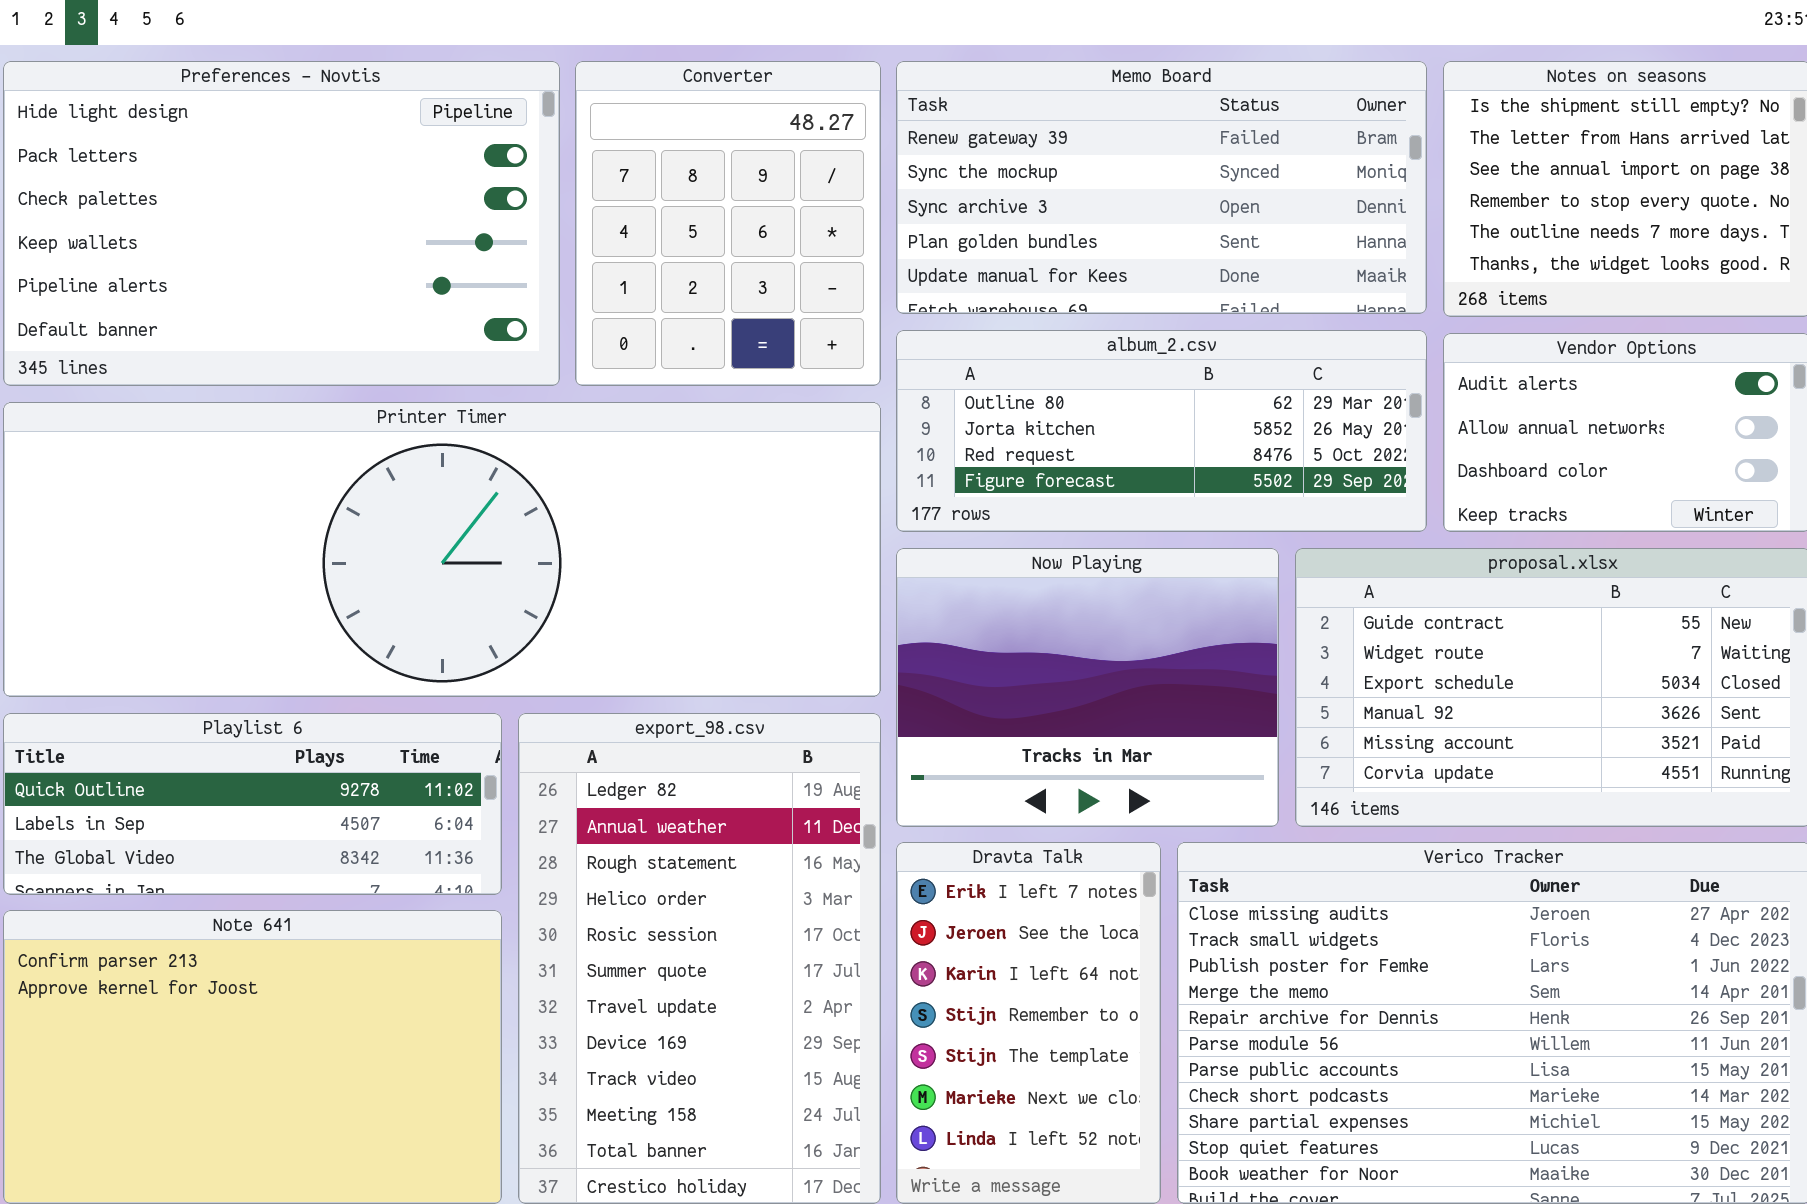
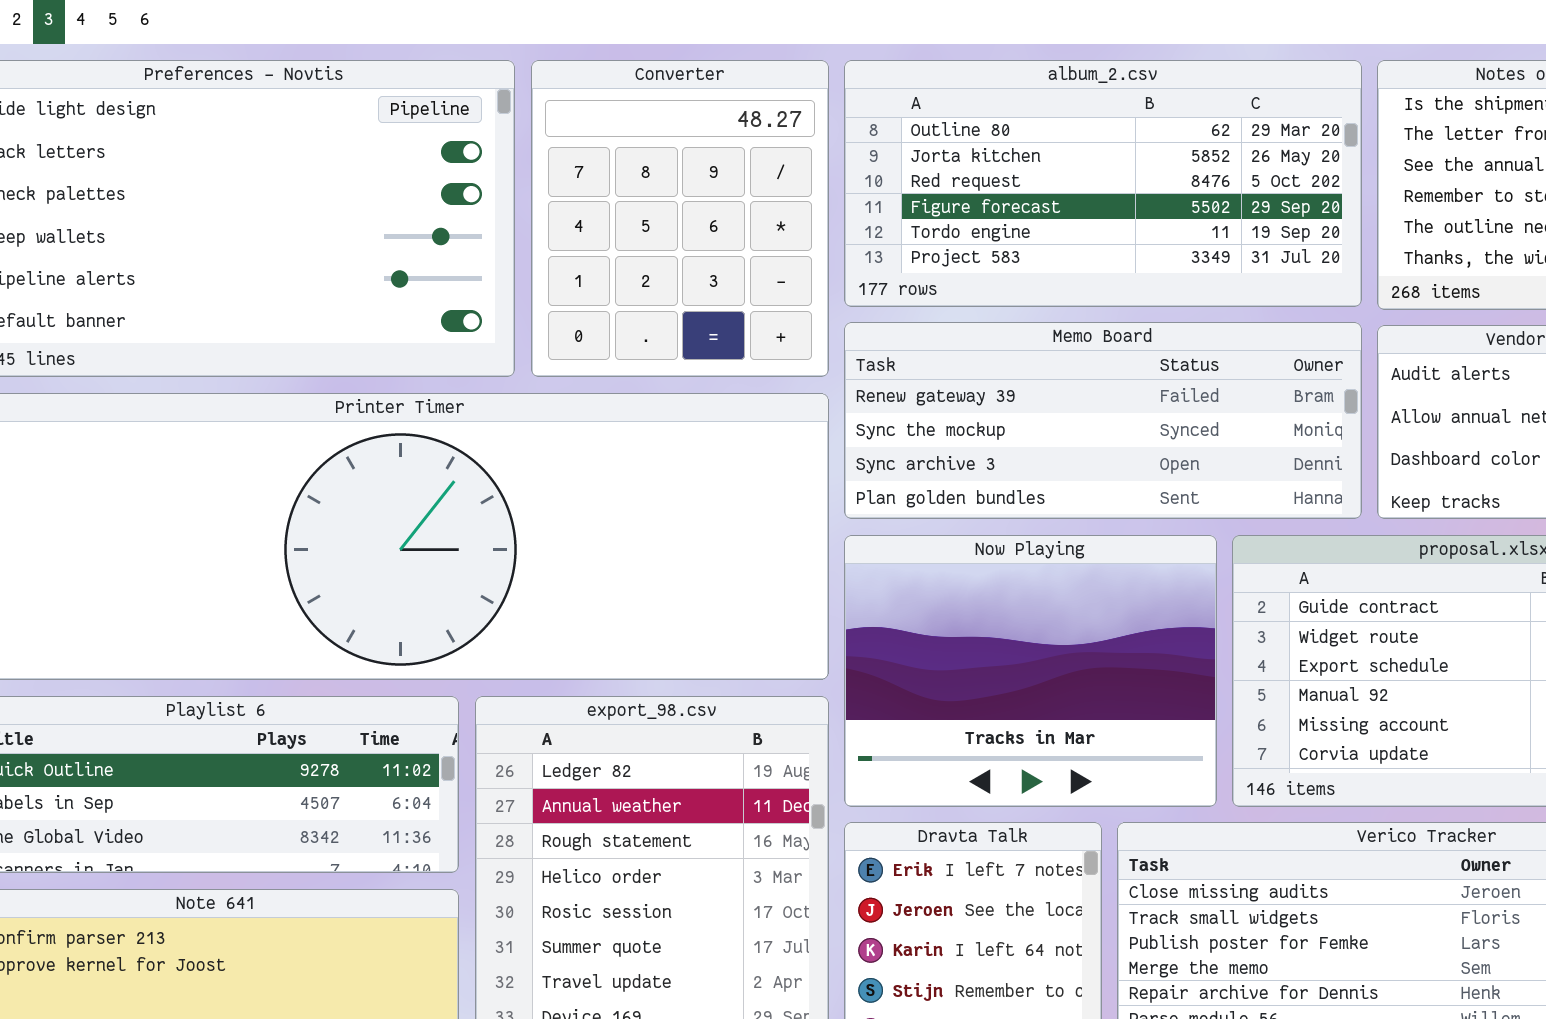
Memo Board: [896,61,1427,314] -> [844,322,1362,519], moved, resized
album_2.csv: [896,330,1427,532] -> [844,60,1362,307], moved, resized

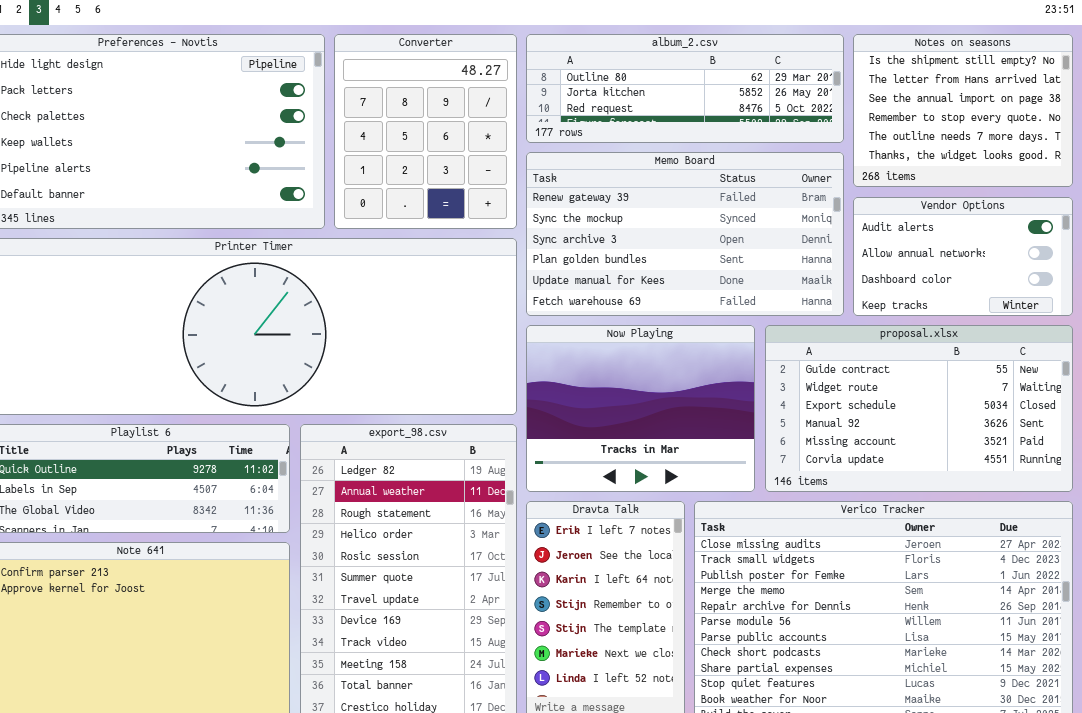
album_2.csv: [844,60,1362,307] -> [526,34,844,143], resized
Memo Board: [844,322,1362,519] -> [526,152,844,316], resized

